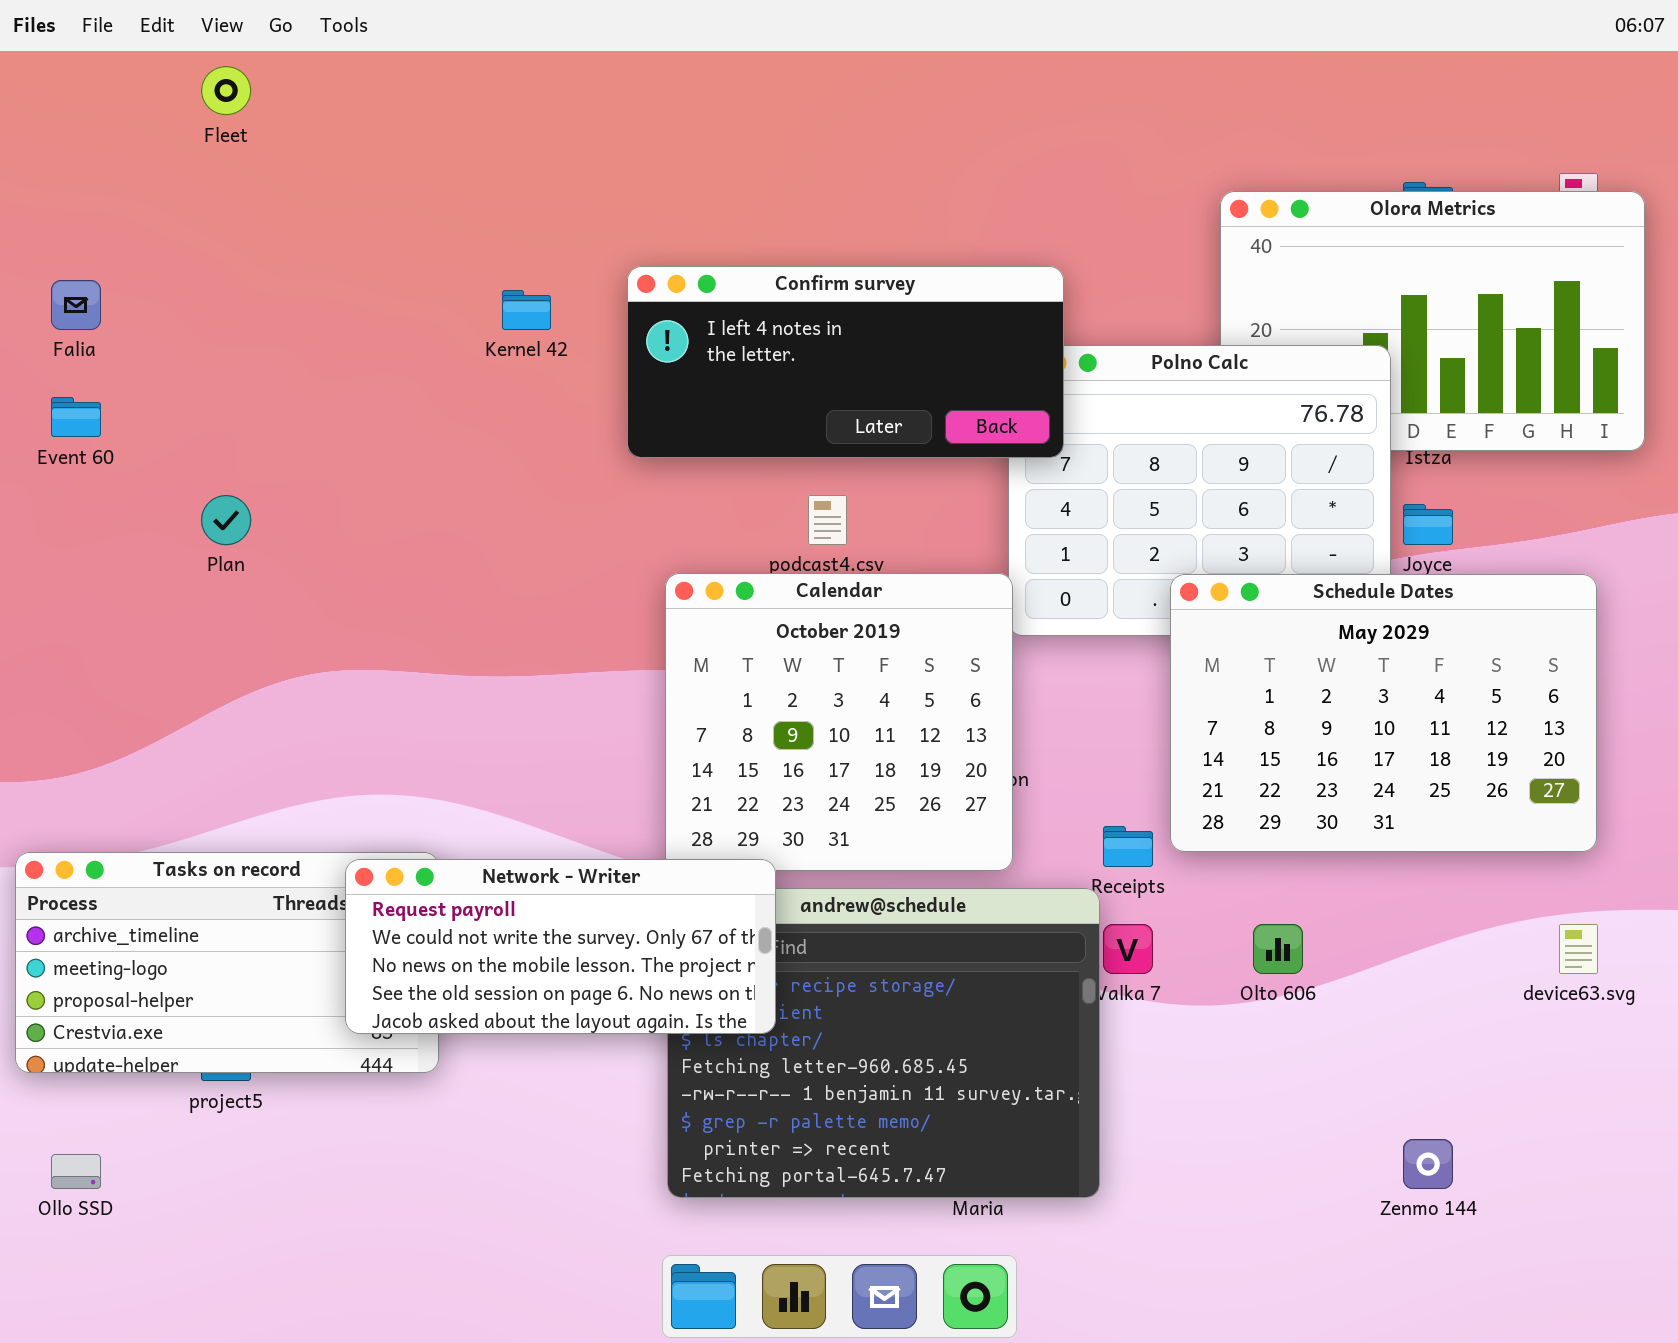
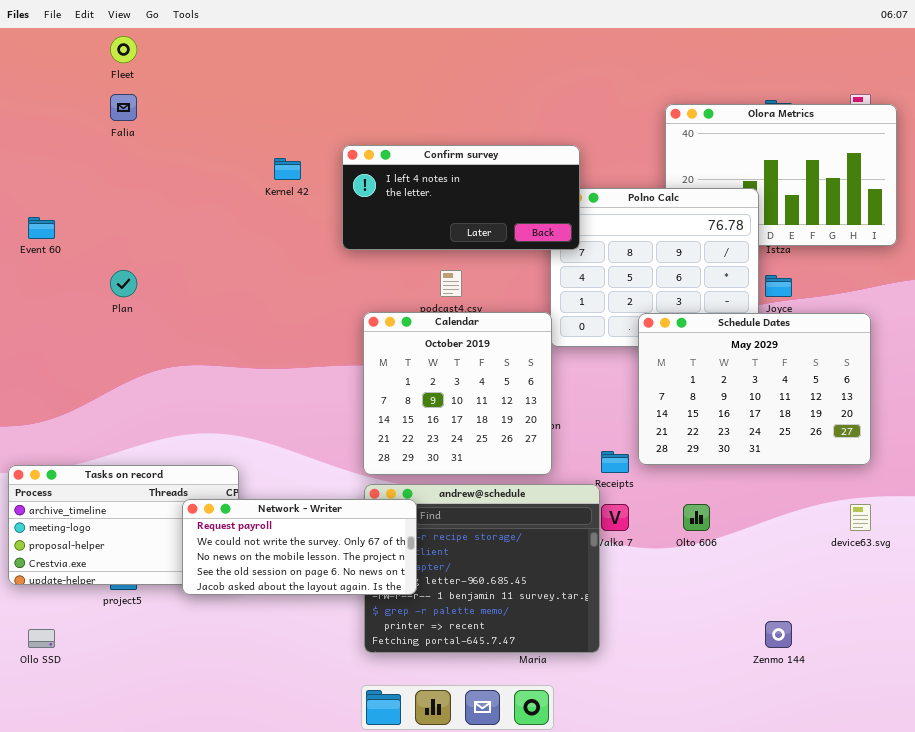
Falia: [51,280,101,330] -> [110,94,137,121], moved
Network - Writer: [345,859,776,1034] -> [182,499,417,595], moved

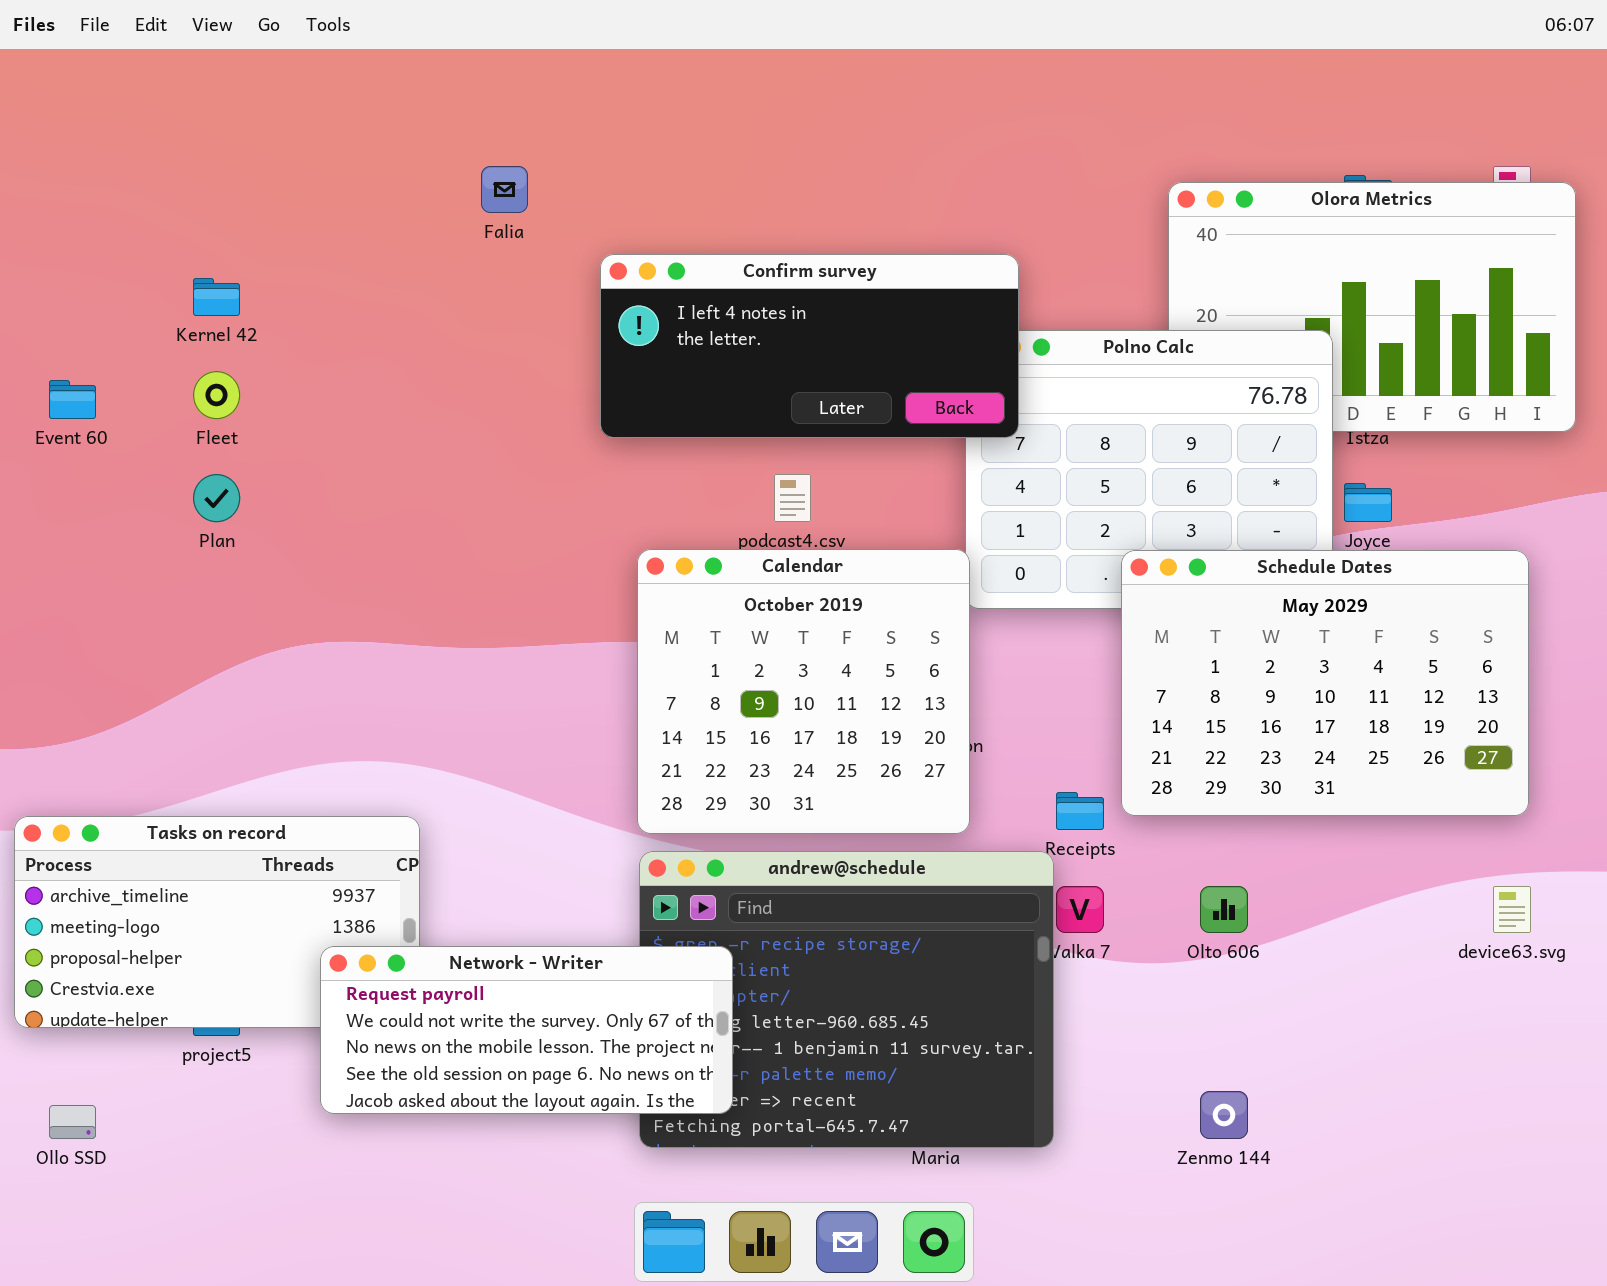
Fleet: [110,36,137,63] -> [193,371,240,419], moved
Falia: [110,94,137,121] -> [481,166,528,213], moved
Kernel 42: [274,158,301,180] -> [193,278,240,316], moved
Network - Writer: [182,499,417,595] -> [320,946,733,1114], moved
Zenmo 144: [765,621,792,648] -> [1200,1091,1248,1139], moved

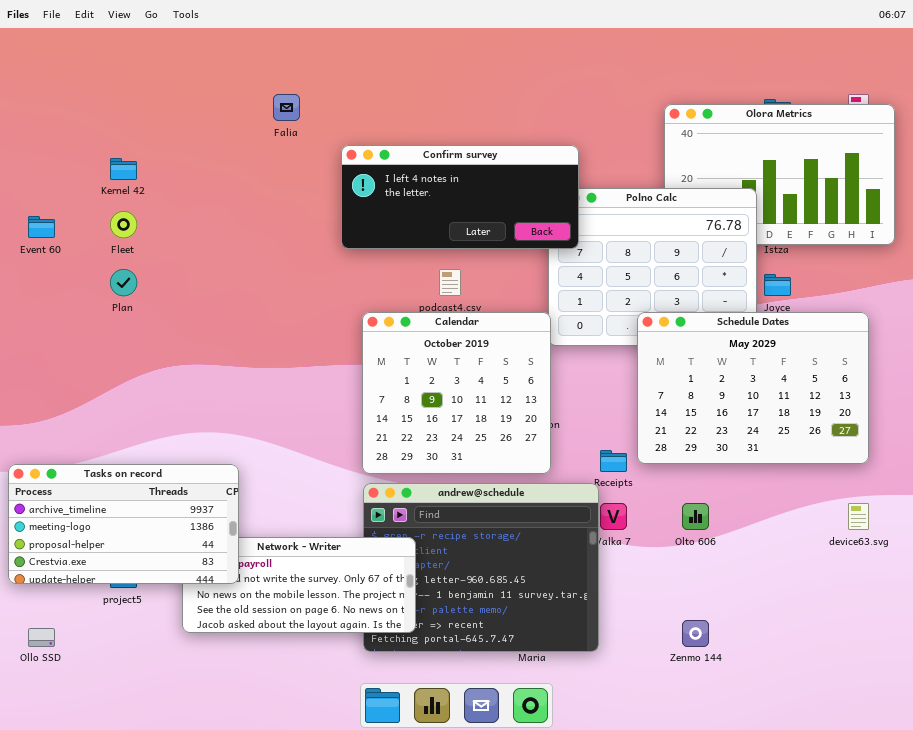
Tasks on record: [14,816,420,1028] -> [8,464,239,584], raised

